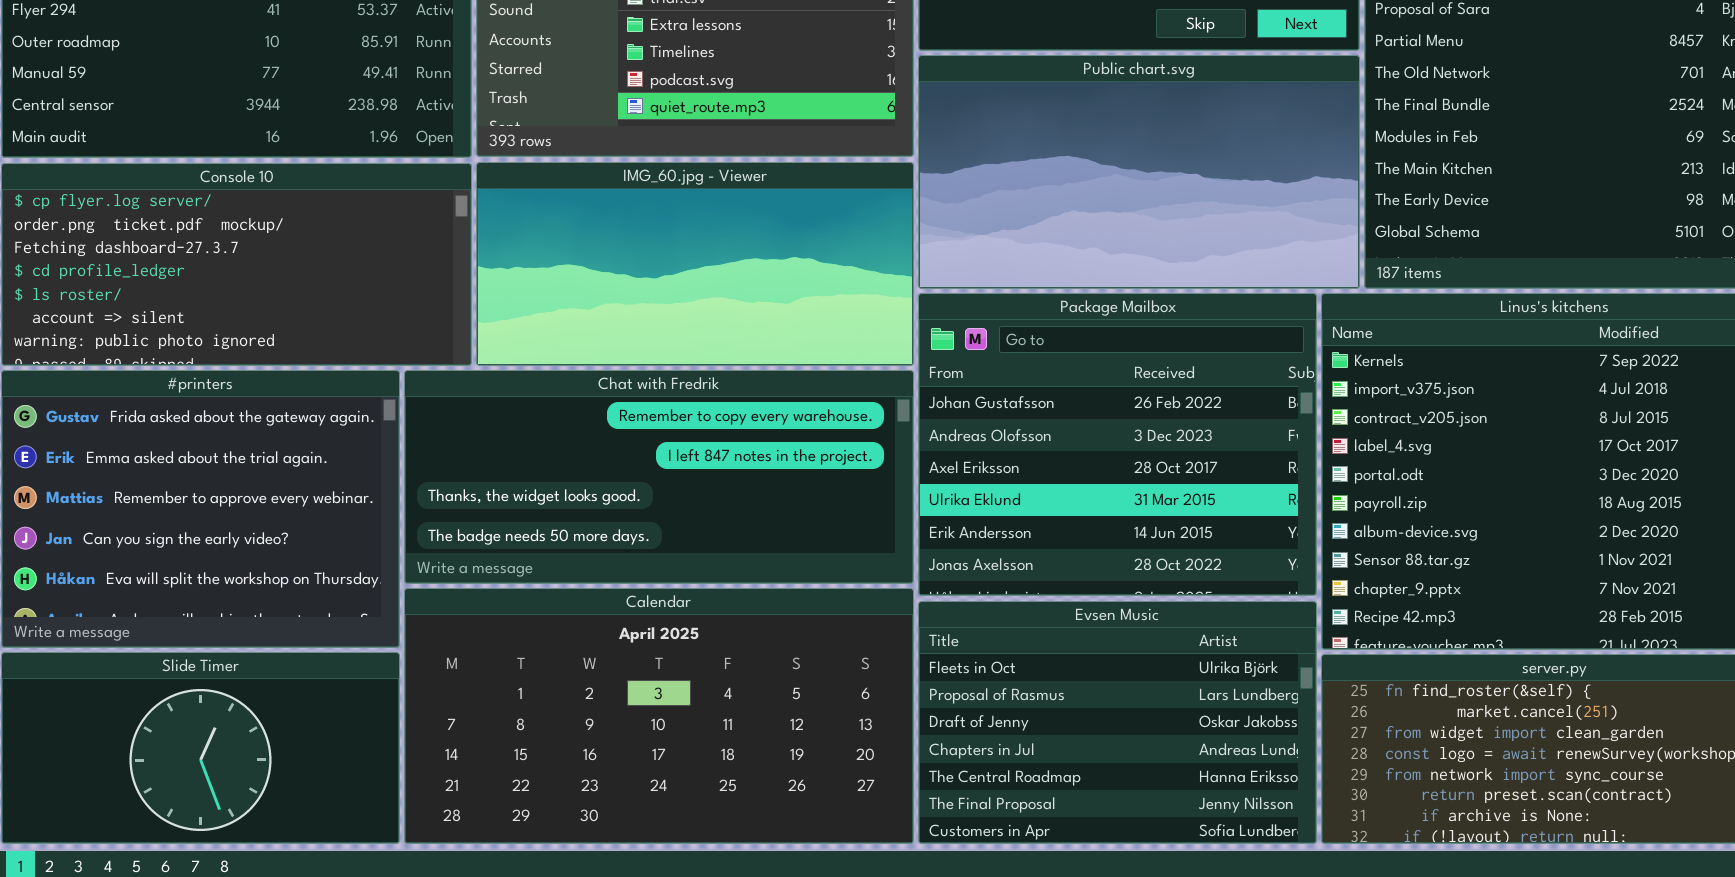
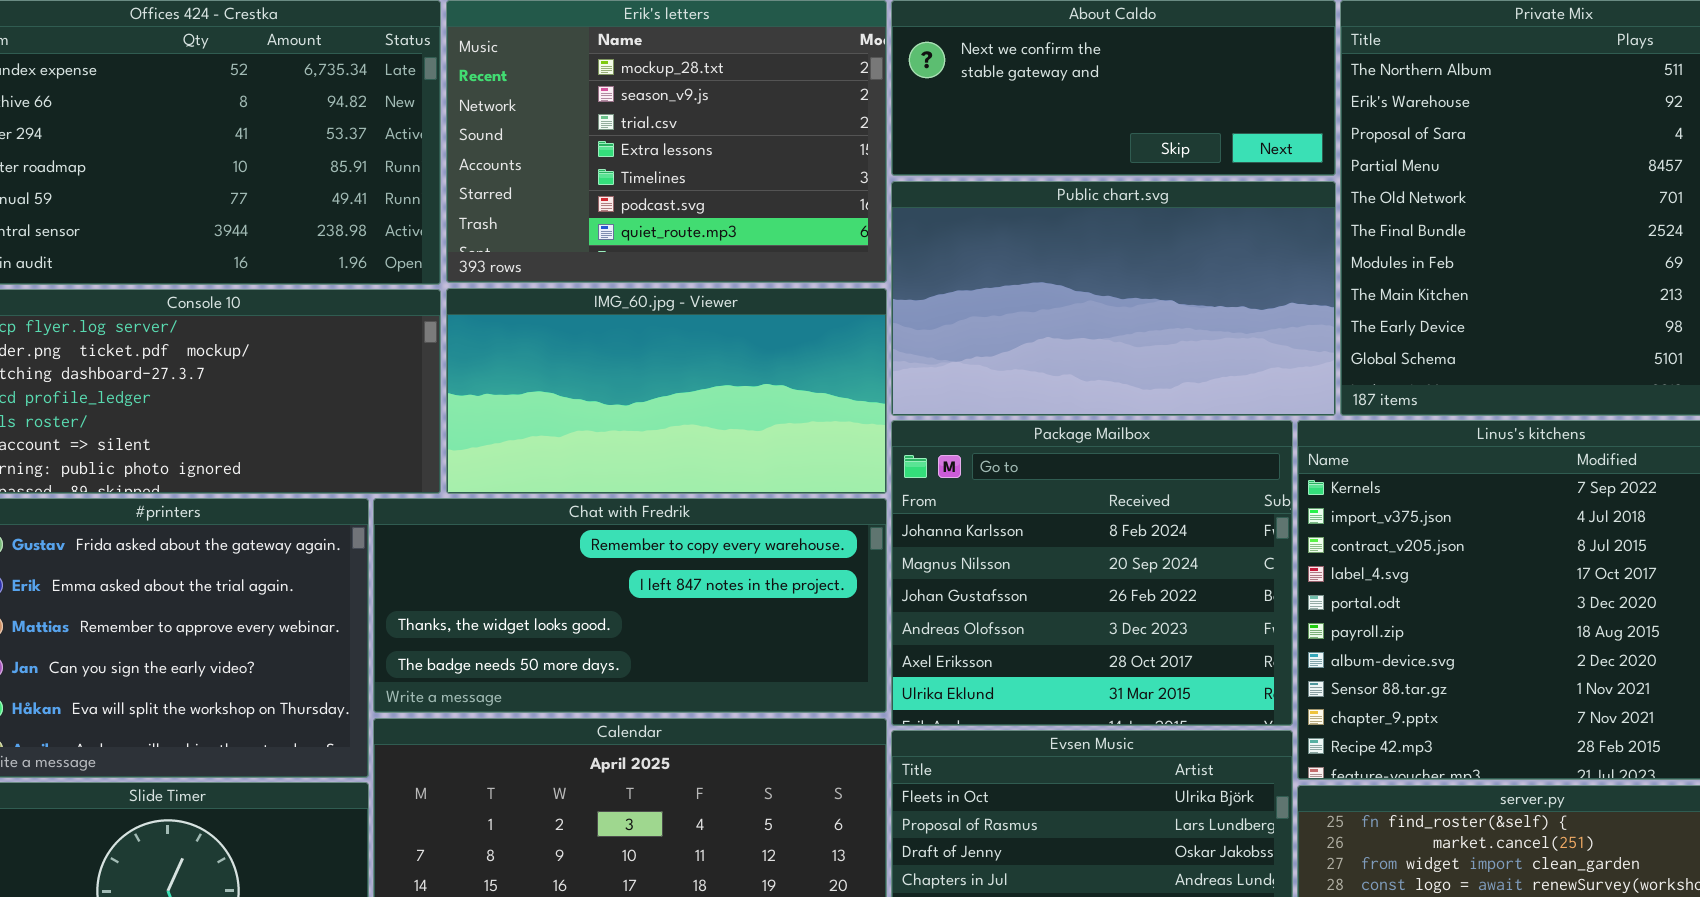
Package Mailbox: [918,293,1317,596] -> [891,420,1293,726], scrolled up 2 rows

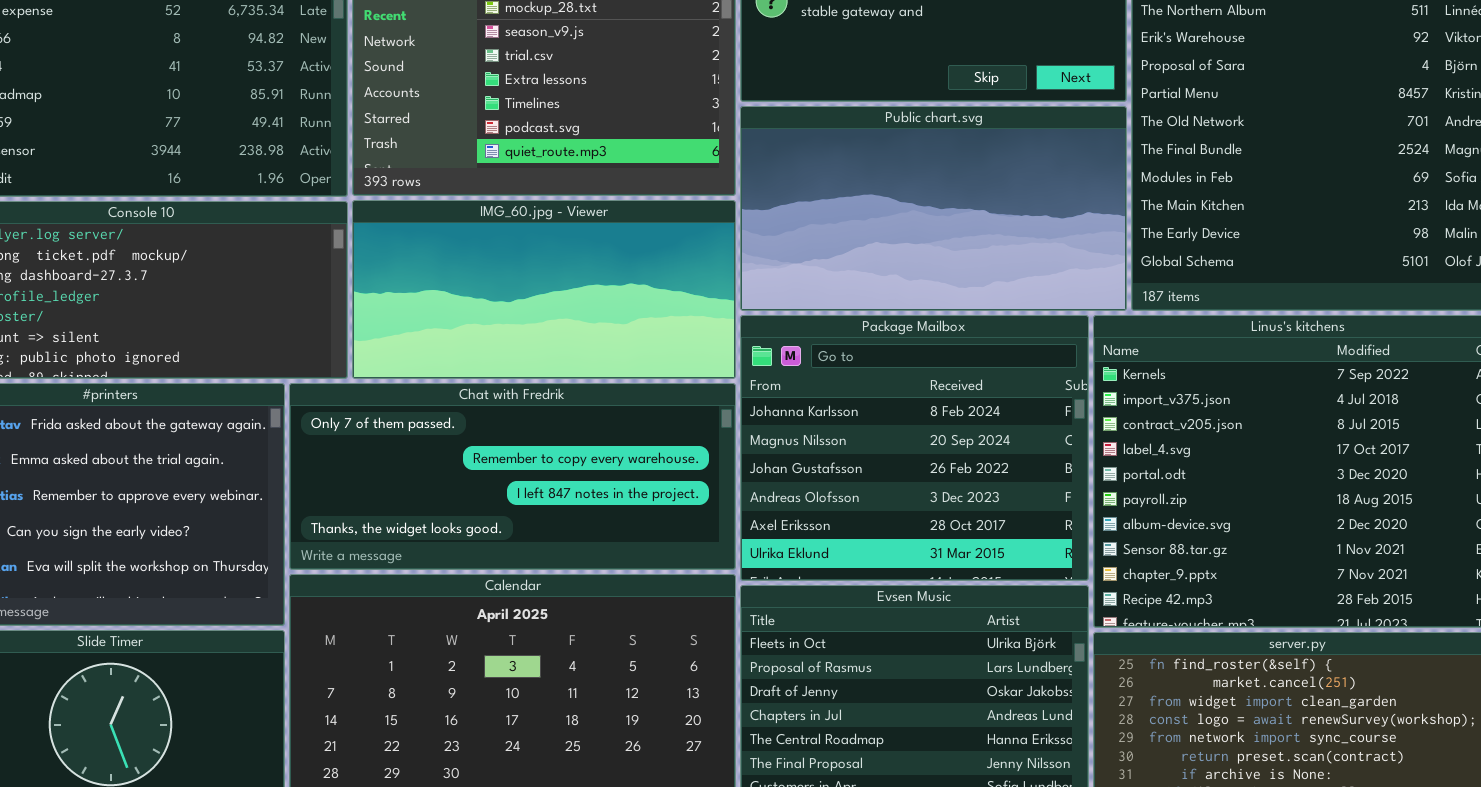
Chat with Fredrik: [373,498,887,713] -> [289,383,736,570], scrolled up 1 row

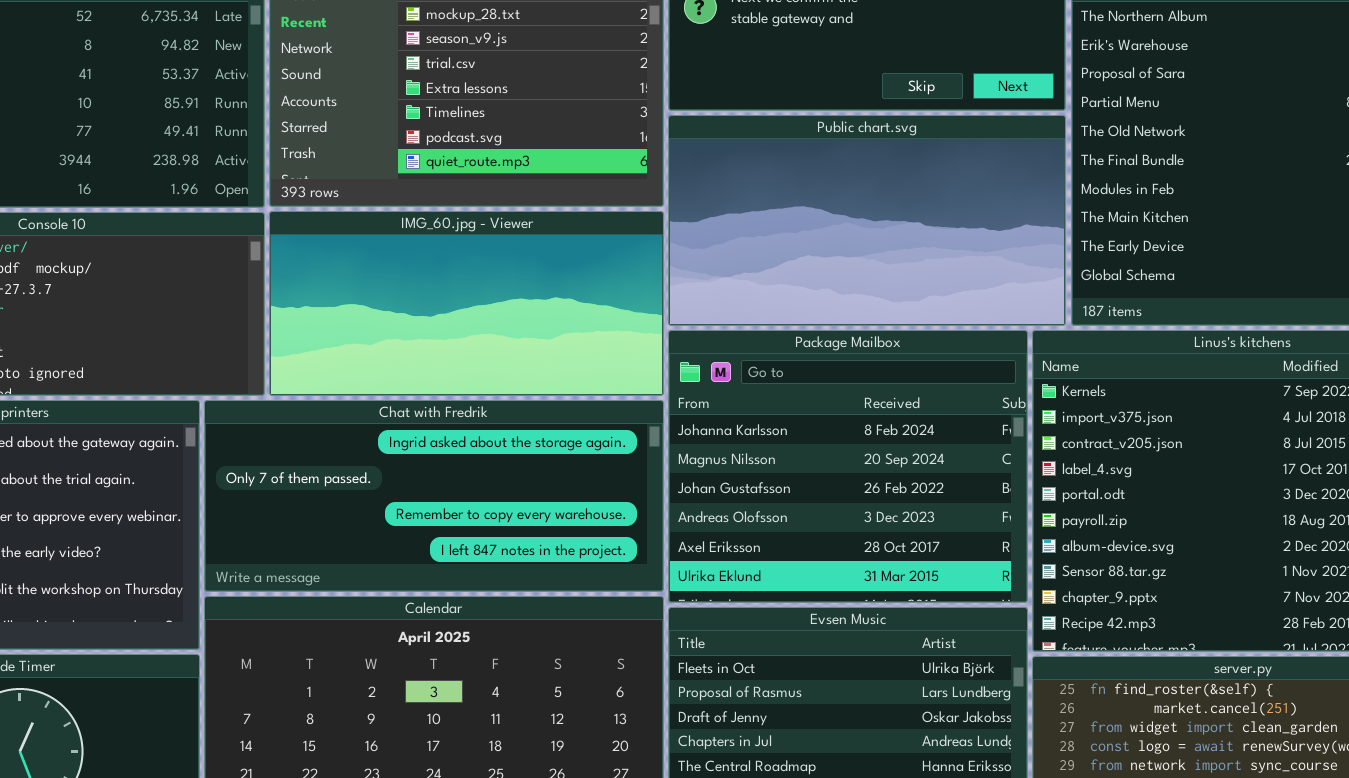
Chat with Fredrik: [289,383,736,570] -> [204,400,664,592], scrolled up 1 row

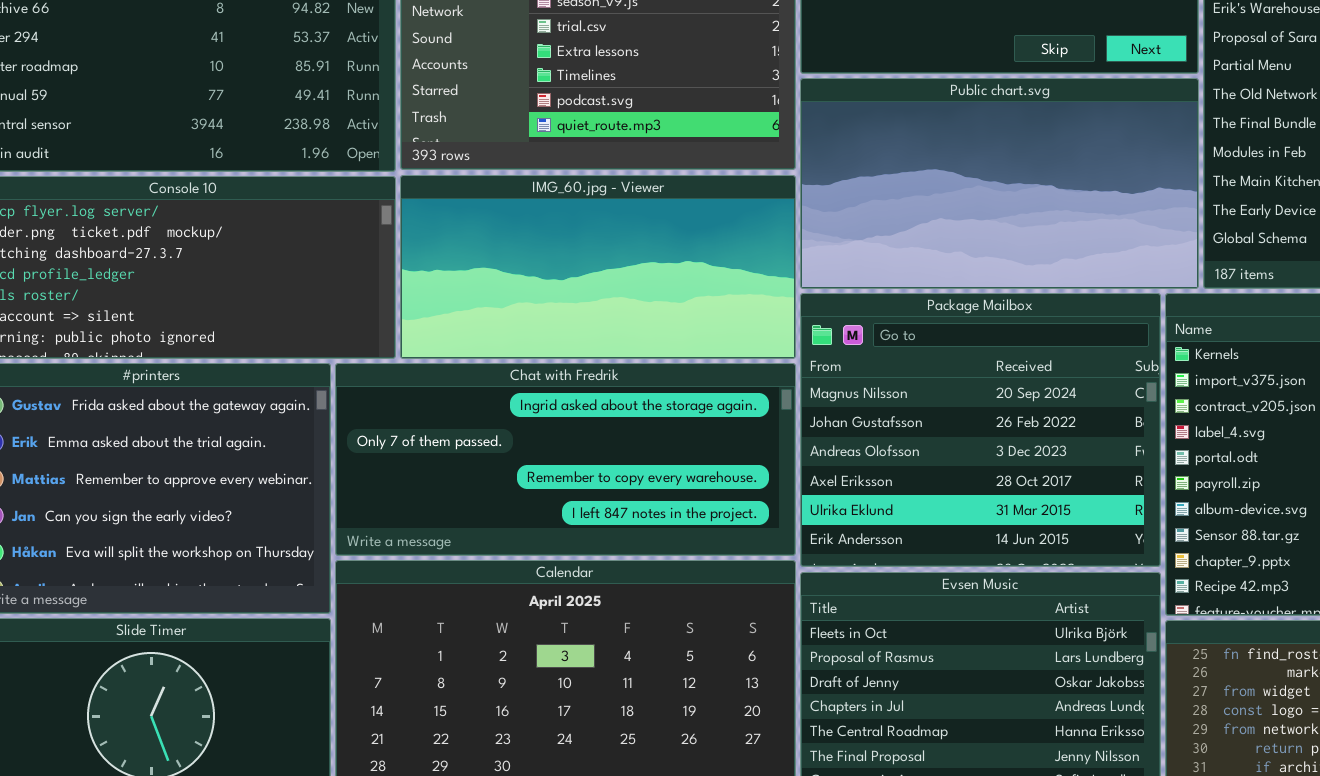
Package Mailbox: [668,330,1028,603] -> [800,293,1161,567], scrolled down 1 row

